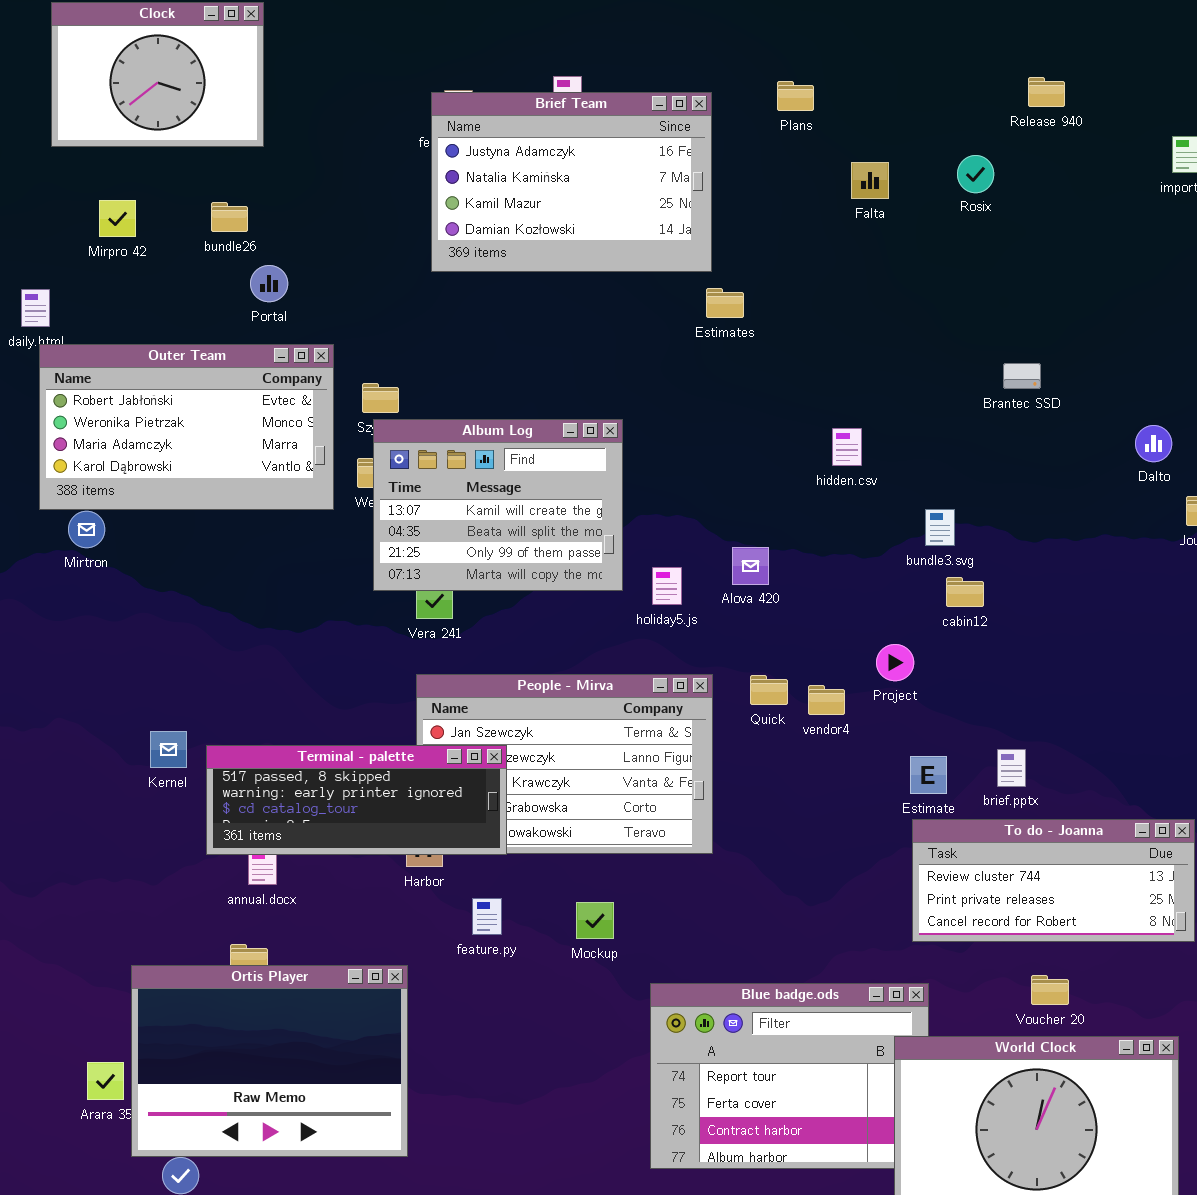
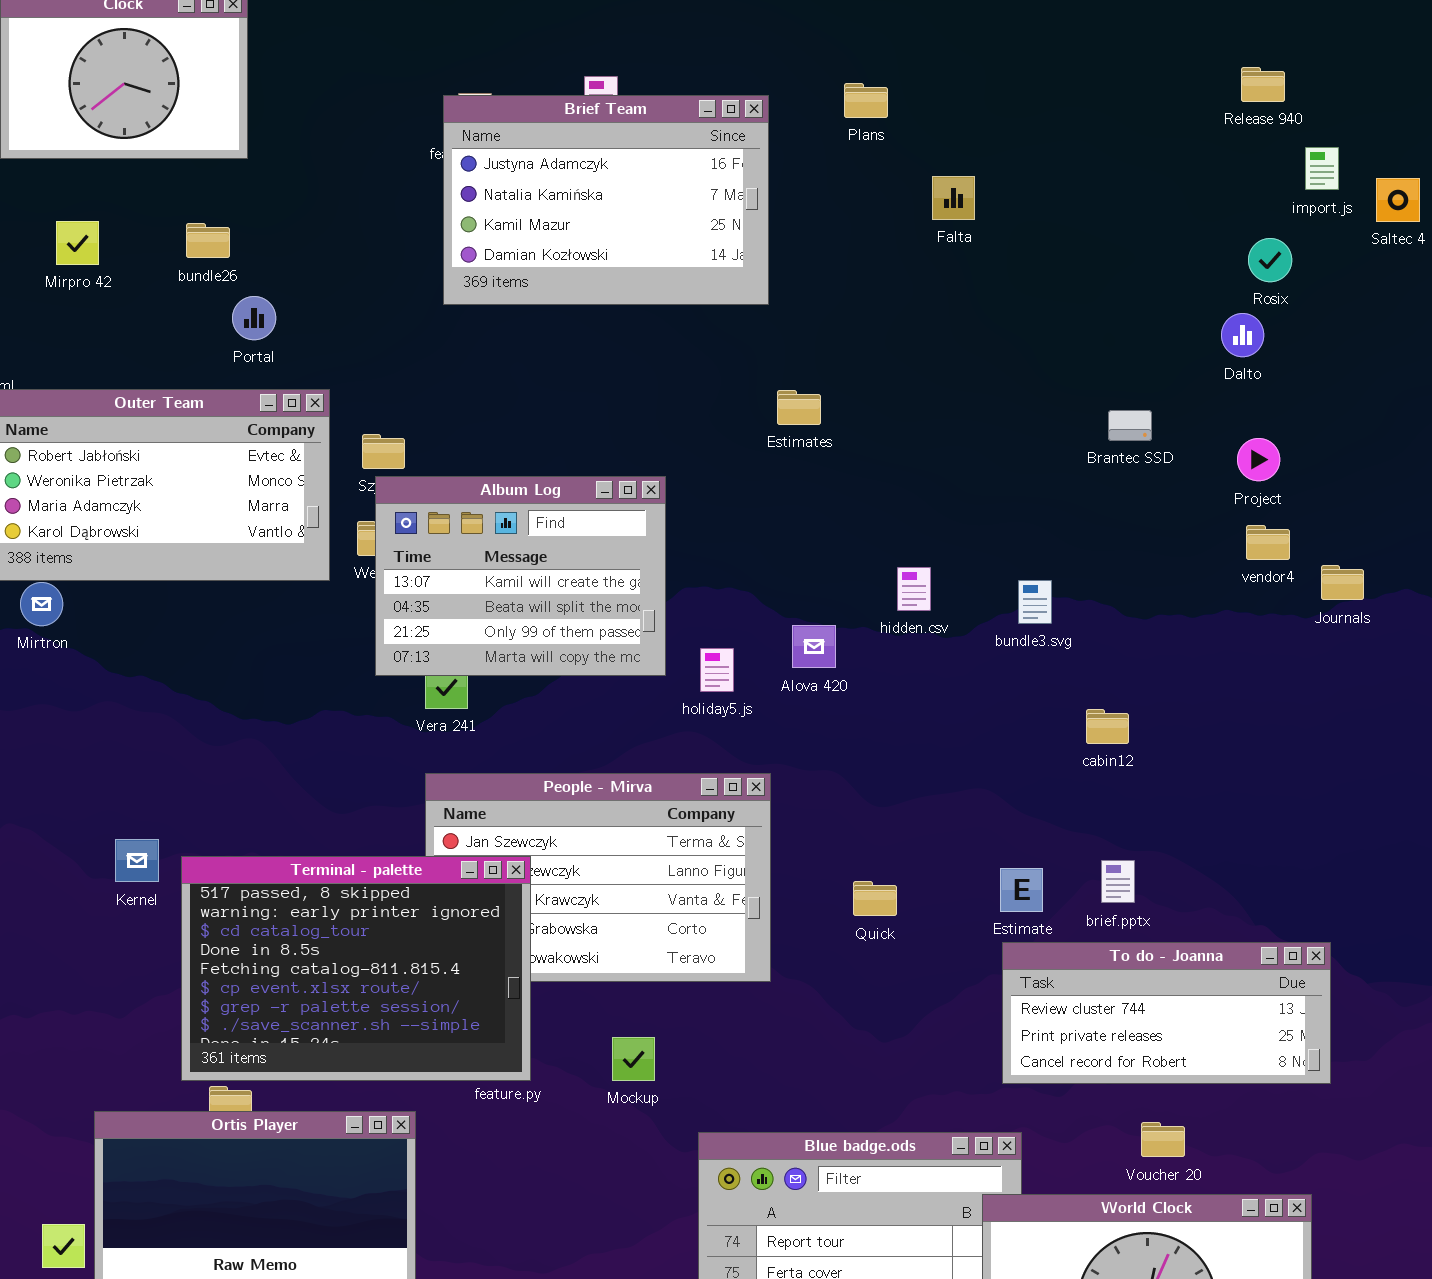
Release 940: [1028,77,1065,107] -> [1241,67,1285,102], moved
Rosix: [957,155,994,193] -> [1248,238,1292,282], moved
Estimates: [706,288,744,318] -> [777,390,821,425], moved
Dalto: [1135,425,1172,462] -> [1221,313,1264,357], moved
hidden.csv: [832,428,862,466] -> [897,567,931,611], moved
cabin12: [946,577,984,607] -> [1086,709,1129,744], moved
Project: [876,644,914,681] -> [1237,438,1280,481], moved
Quick: [750,675,788,705] -> [853,881,897,916], moved
vendor4: [808,685,845,715] -> [1246,525,1290,560], moved
Terminal - palette: [206,745,507,855] -> [181,856,531,1081], resized

